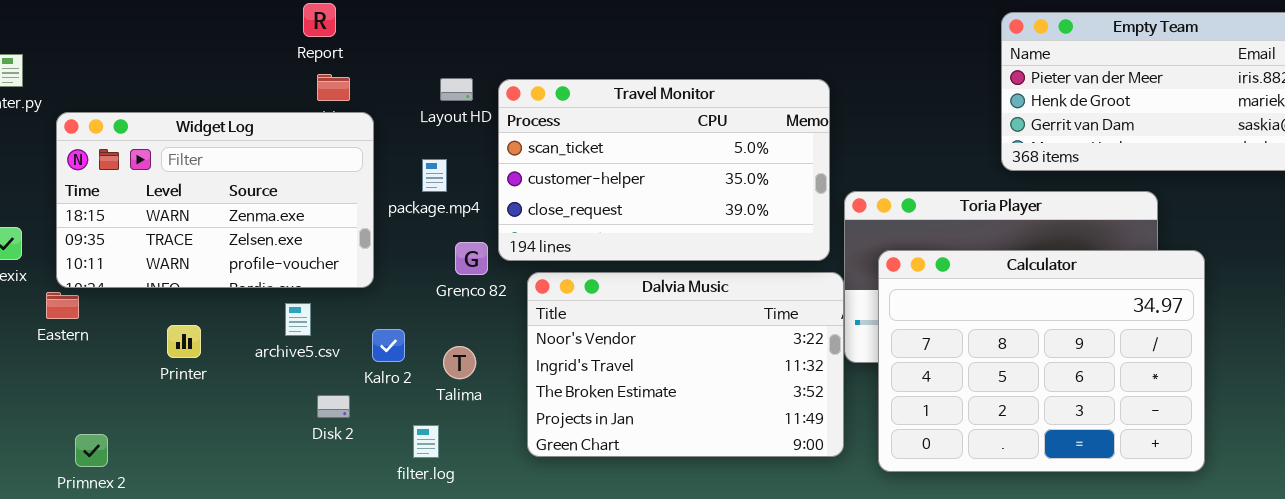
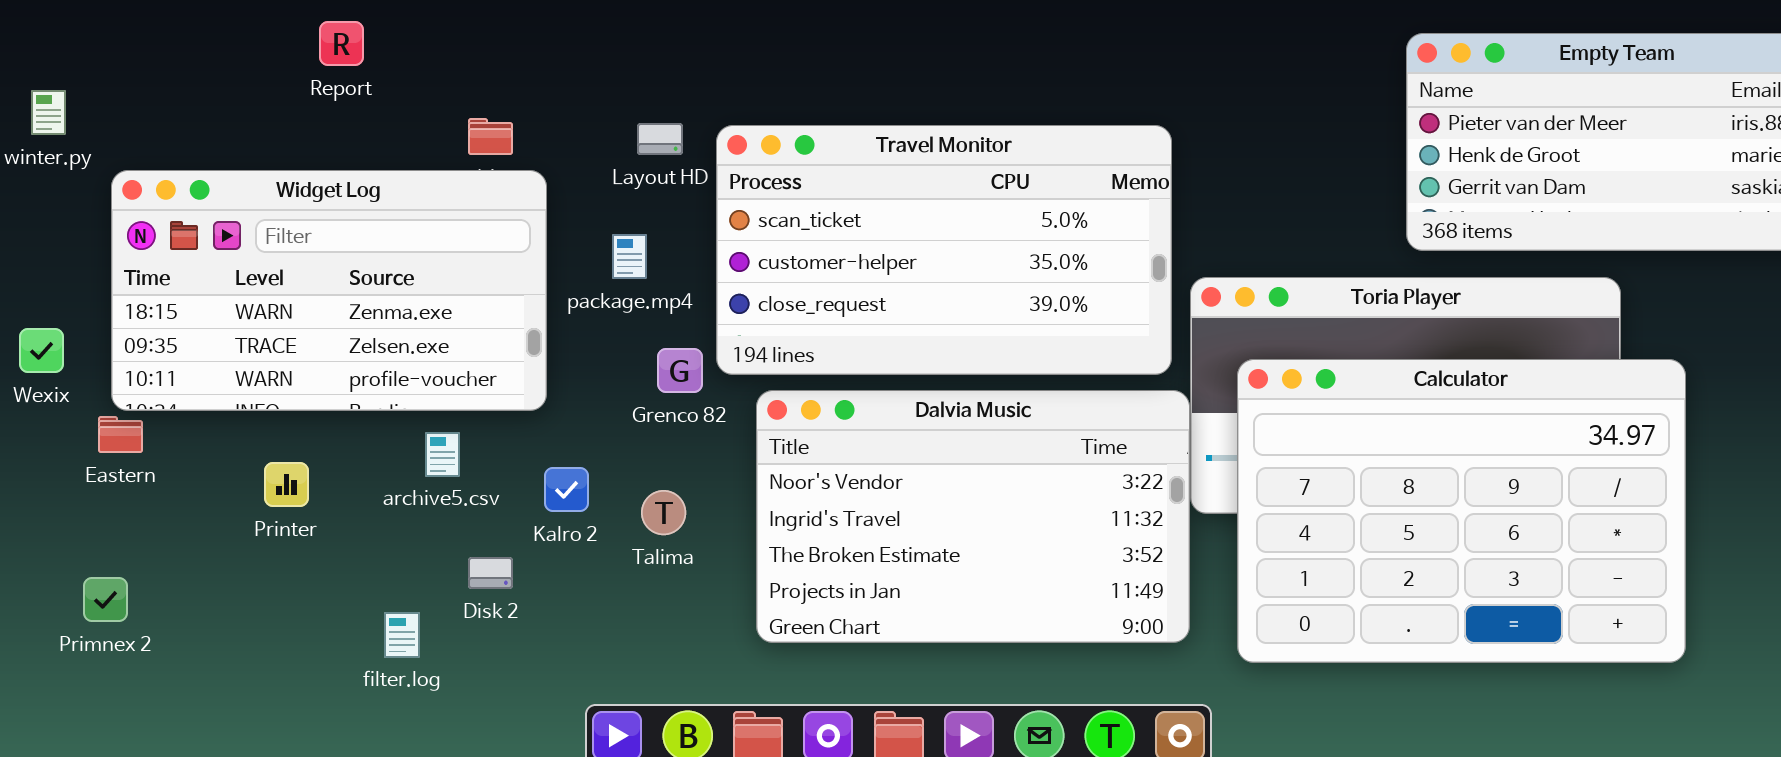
Report: [303,3,336,37] -> [319,21,364,66], moved
filter.log: [413,425,439,458] -> [384,612,420,658], moved
Primnex 2: [75,434,108,467] -> [83,577,128,622], moved

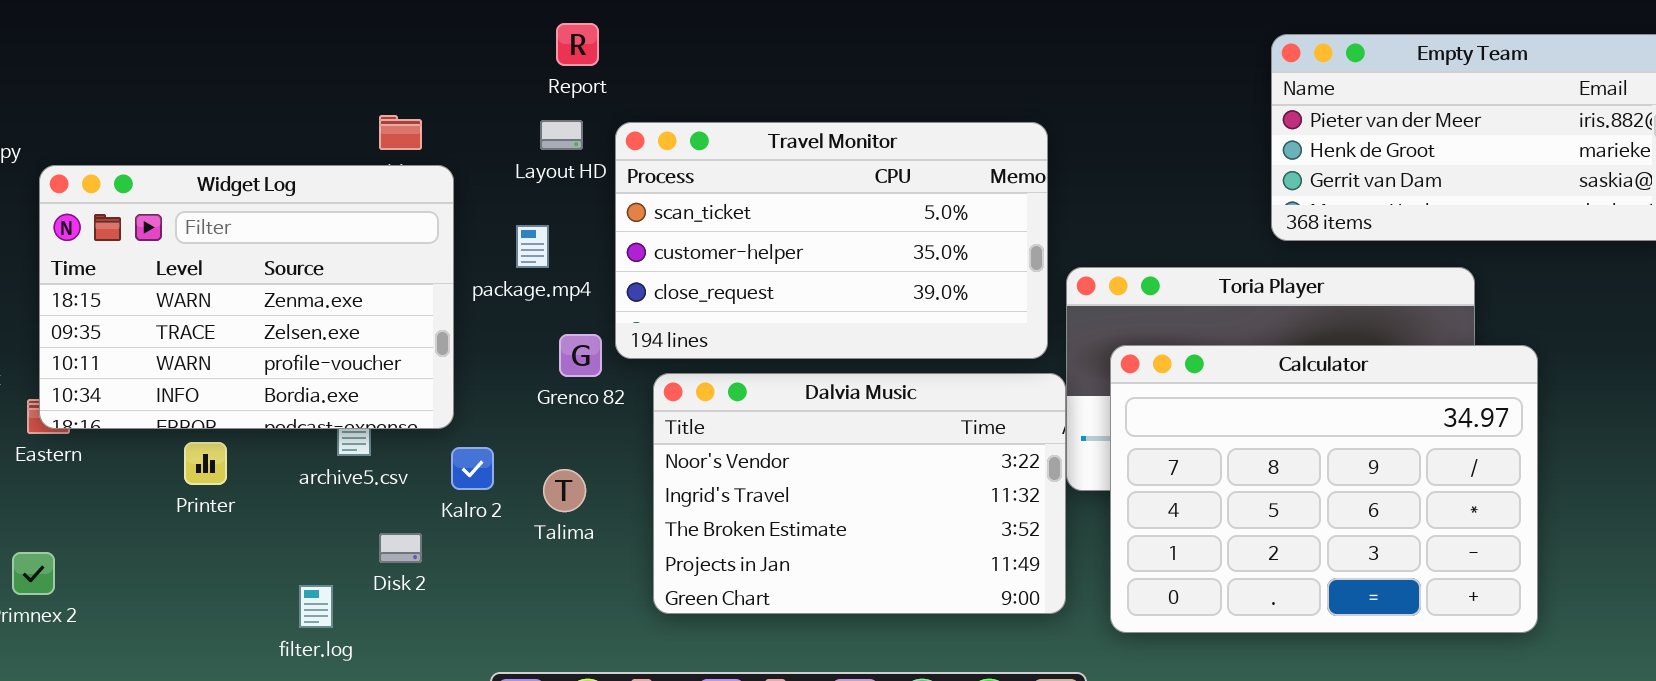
Report: [319,21,364,66] -> [556,23,599,66], moved
Widget Log: [111,170,547,411] -> [39,165,454,429], resized

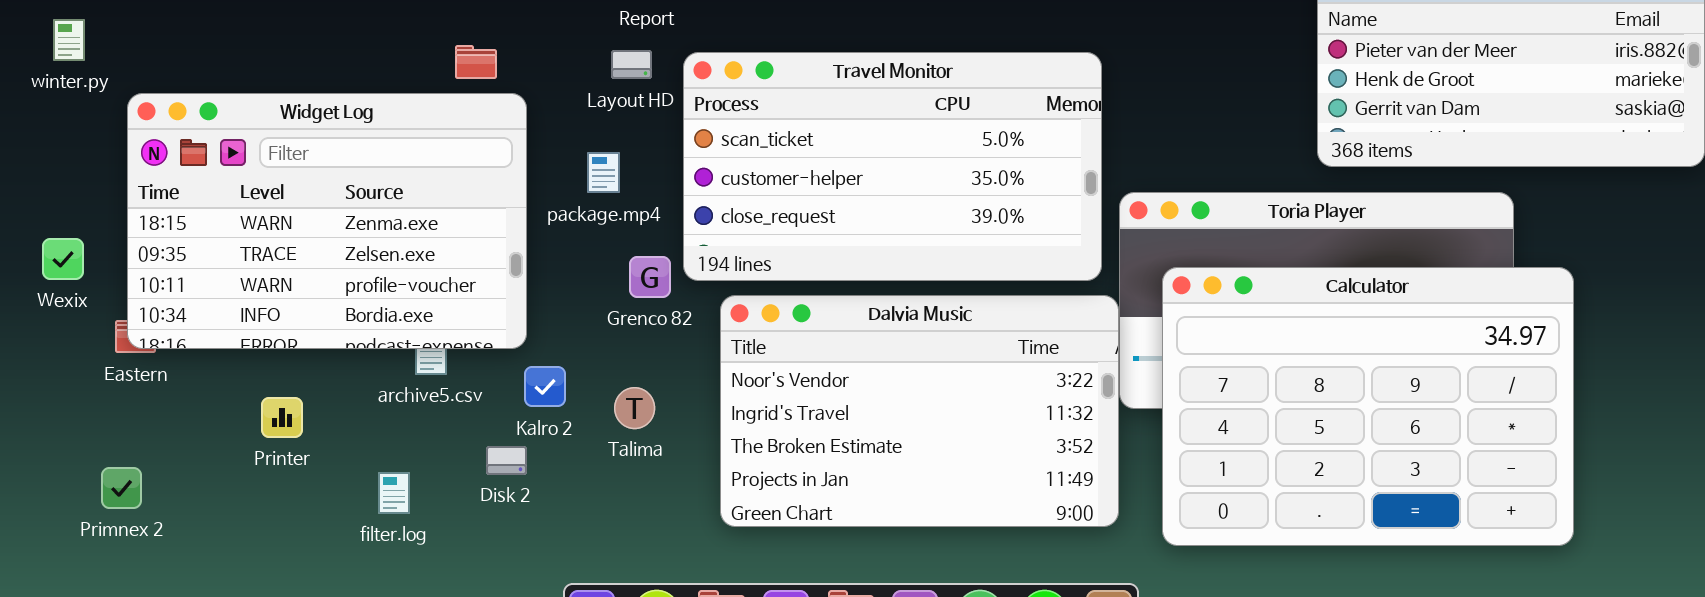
Printer: [184,442,227,485] -> [261,397,303,438], moved
Disk 2: [379,533,422,563] -> [486,446,527,475], moved
filter.log: [299,585,333,628] -> [378,472,410,514], moved

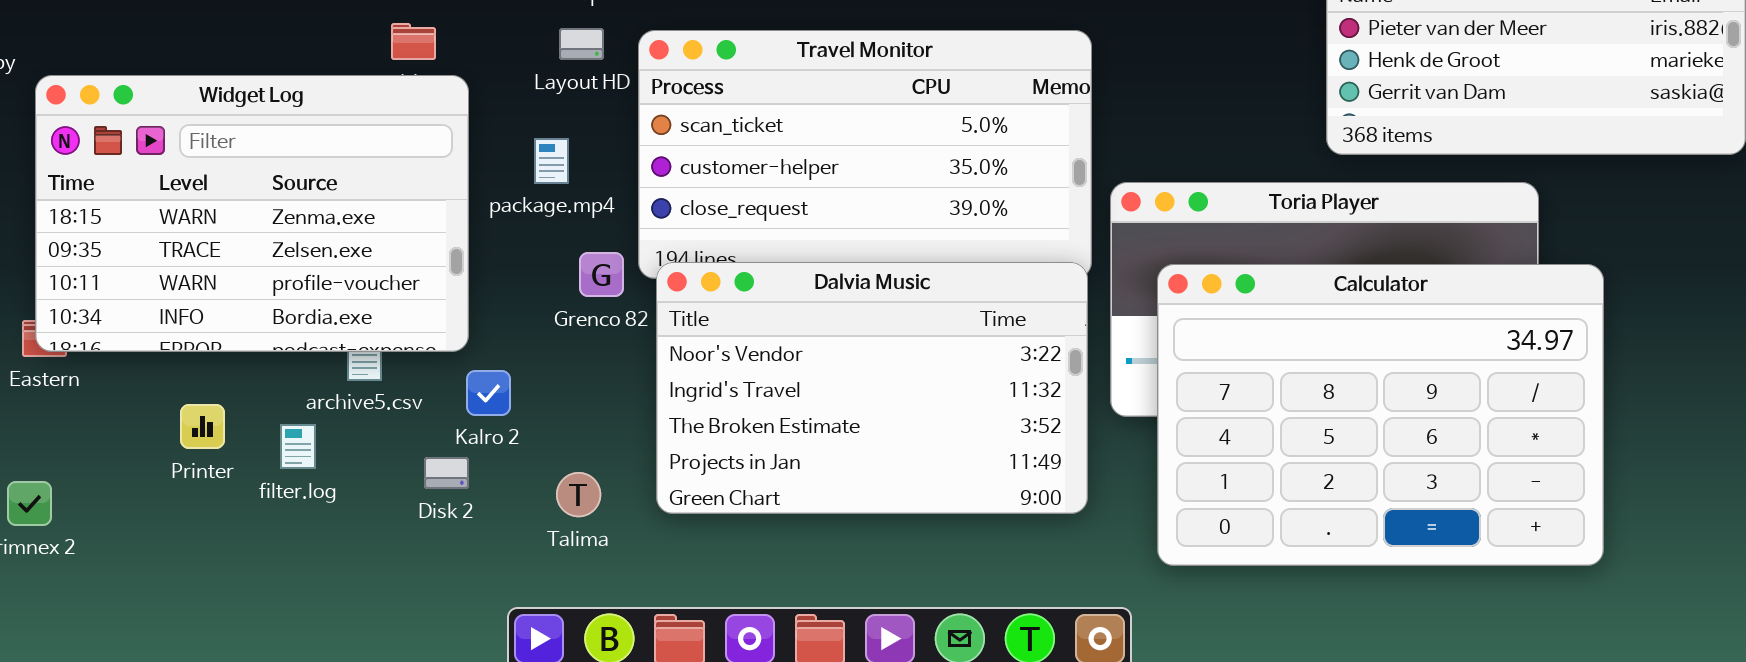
Dalvia Music: [720,295,1119,527] -> [656,262,1088,514], moved
Talima: [614,387,655,429] -> [556,472,601,517], moved
filter.log: [378,472,410,514] -> [280,424,316,469], moved

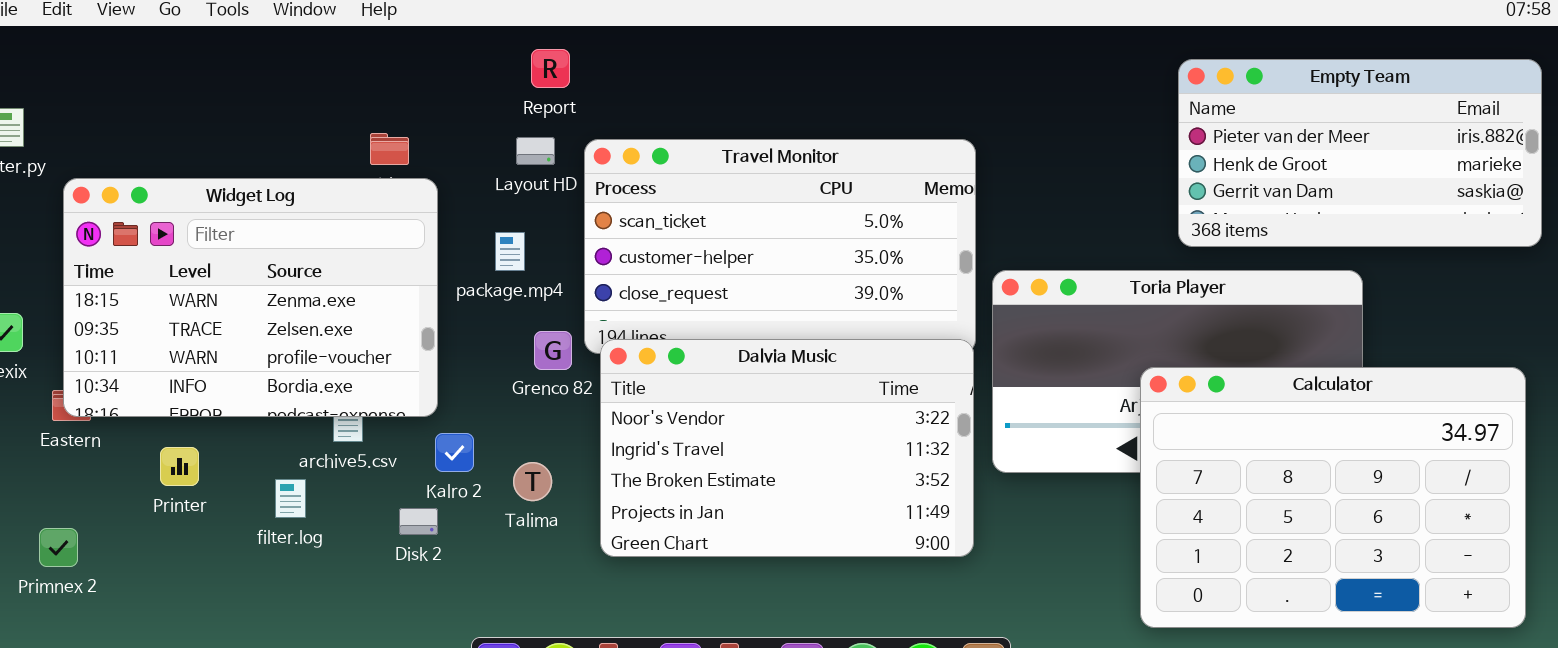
Calculator: [1157,264,1604,566] -> [1140,367,1526,628], moved
Printer: [180,404,225,449] -> [160,447,199,486], moved
Talima: [556,472,601,517] -> [513,462,552,501], moved

